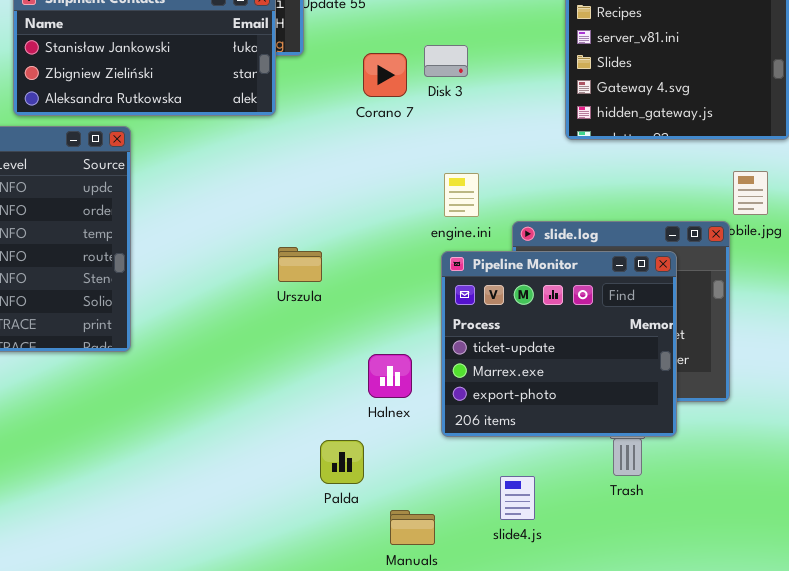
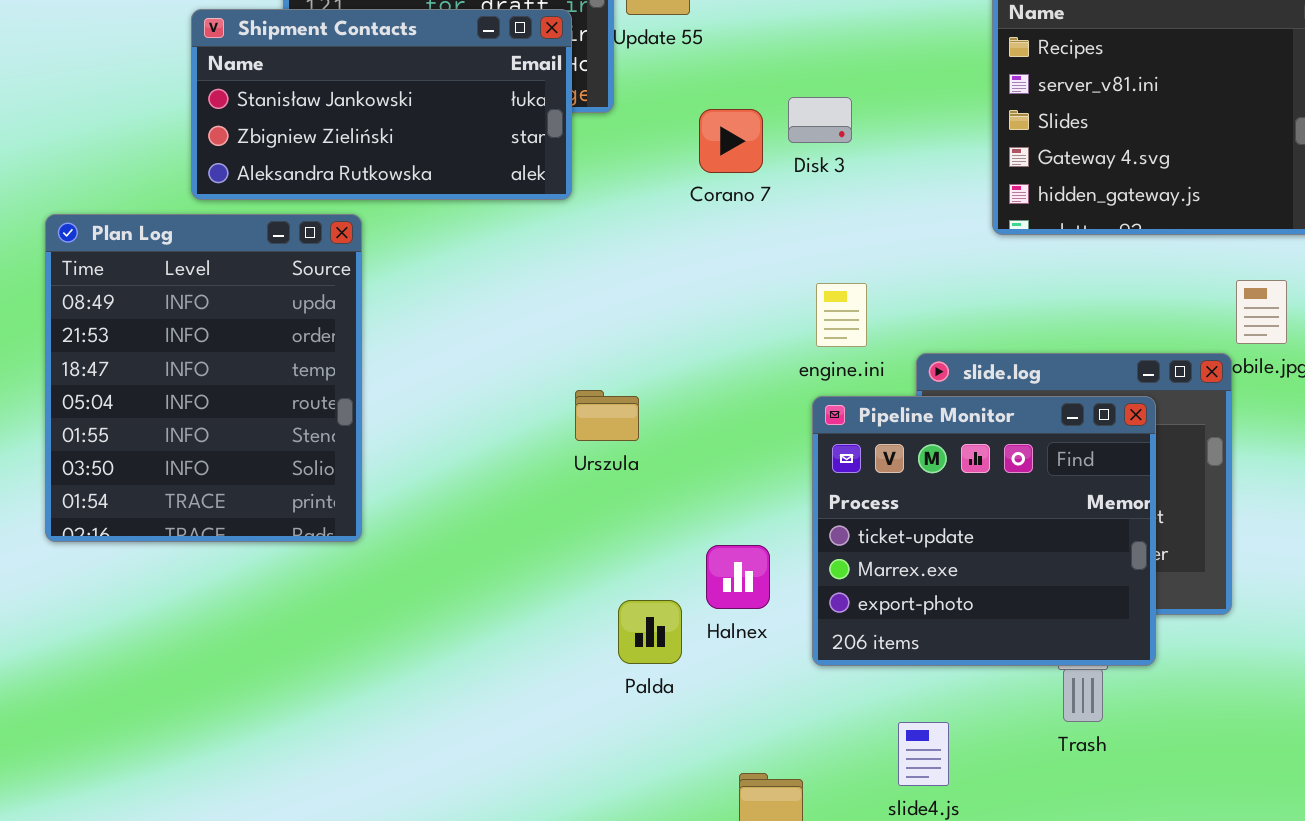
Palda: [320,440,364,484] -> [618,600,682,664], moved

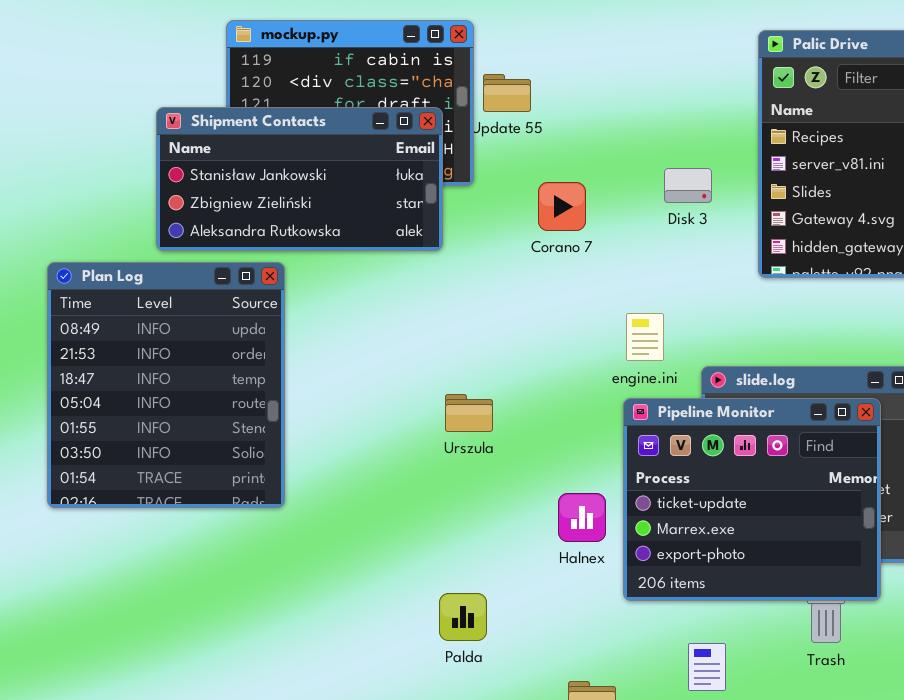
Disk 3: [788,97,852,143] -> [664,168,712,203], moved
Halnex: [706,545,770,609] -> [558,493,606,542], moved
Palda: [618,600,682,664] -> [439,593,487,641], moved

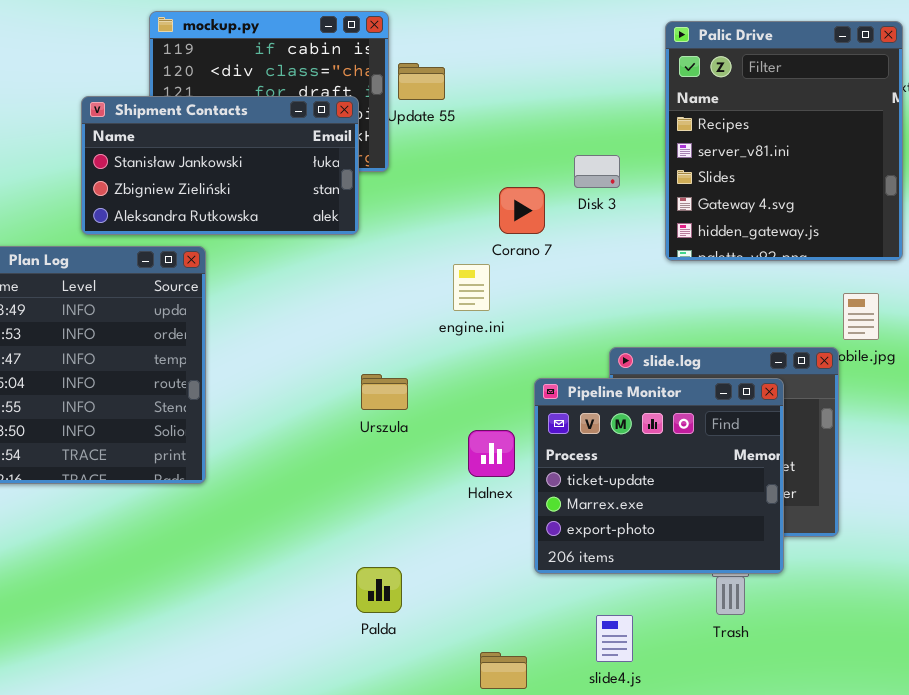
Corano 7: [538,182,586,231] -> [499,187,545,234], moved
engine.ini: [626,313,664,361] -> [453,264,490,311], moved
Halnex: [558,493,606,542] -> [468,430,515,477], moved

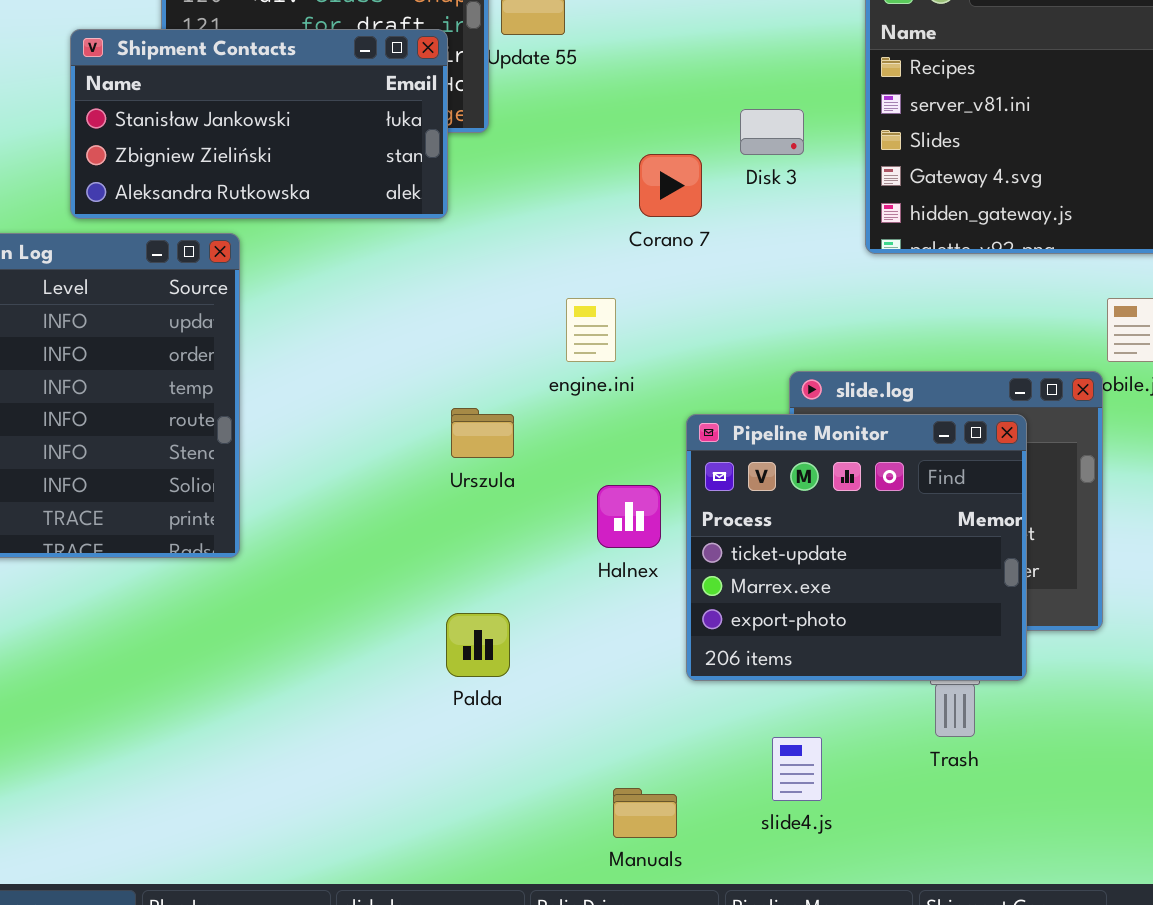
engine.ini: [453,264,490,311] -> [566,298,616,362], moved
Palda: [356,567,402,613] -> [446,613,510,677], moved

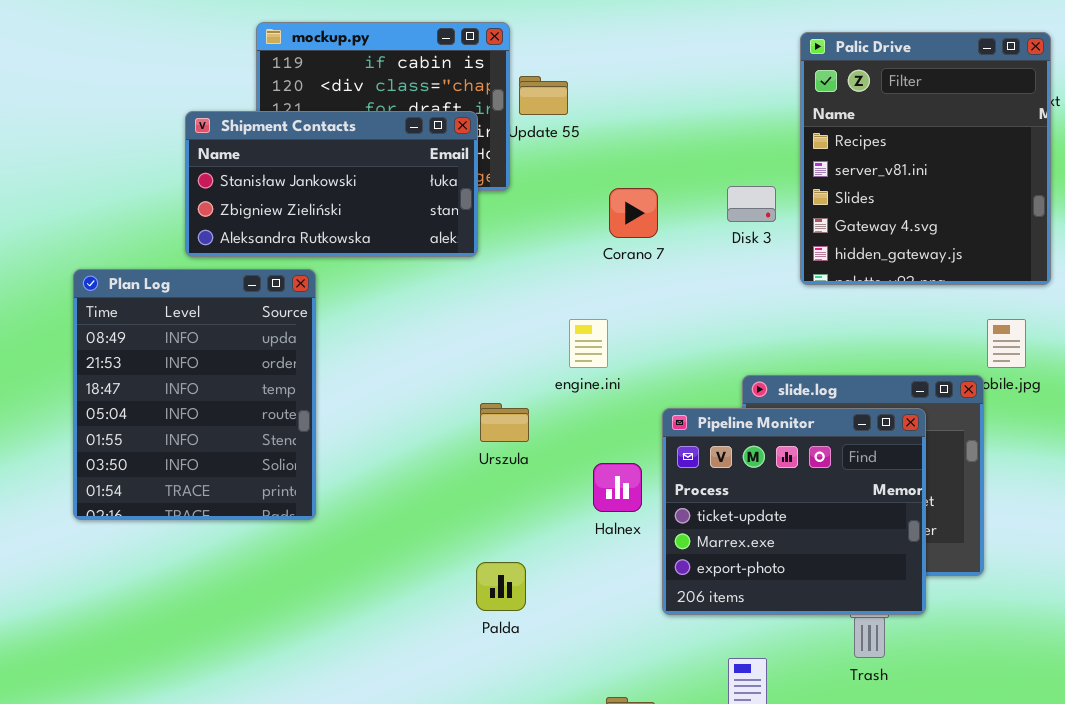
Disk 3: [740,109,804,155] -> [727,186,776,222], moved
Corano 7: [639,154,702,217] -> [609,188,658,238], moved

